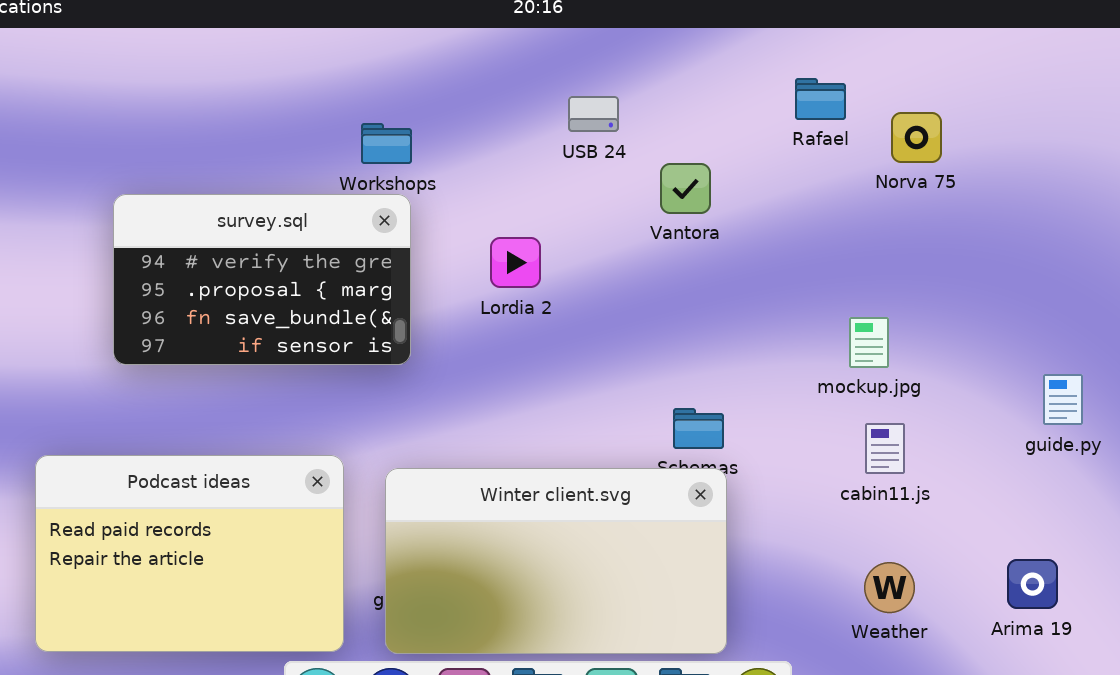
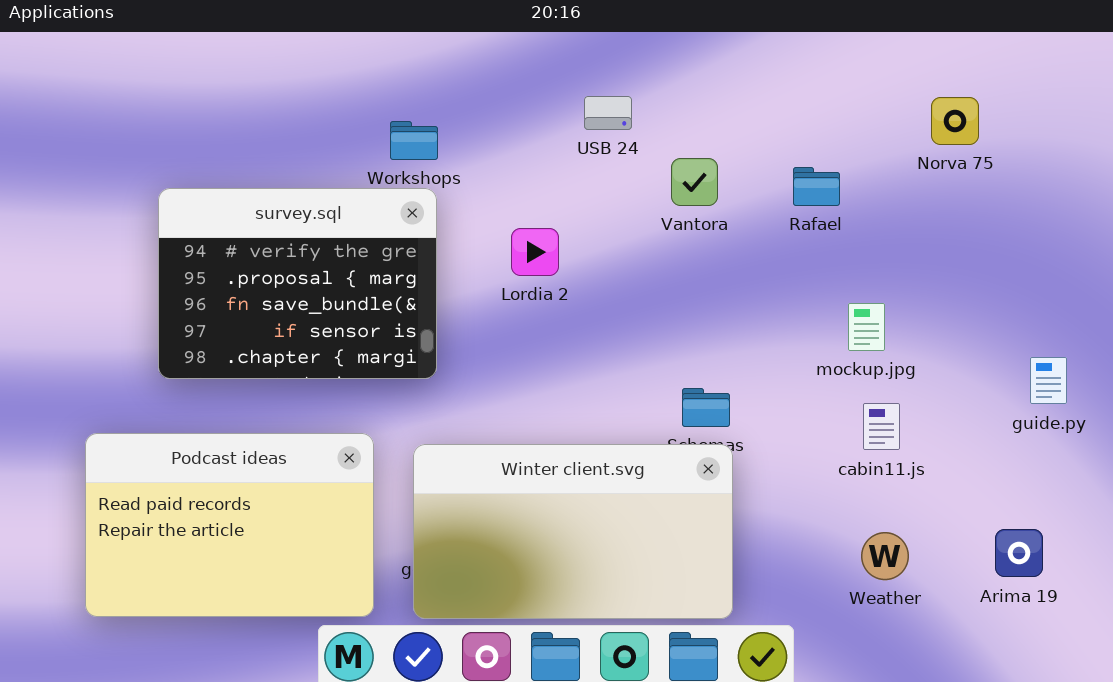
Rafael: [795,78,846,120] -> [793,167,840,206], moved
Norva 75: [891,112,942,163] -> [931,97,979,145], moved
survey.sql: [113,194,411,365] -> [158,188,437,379], resized

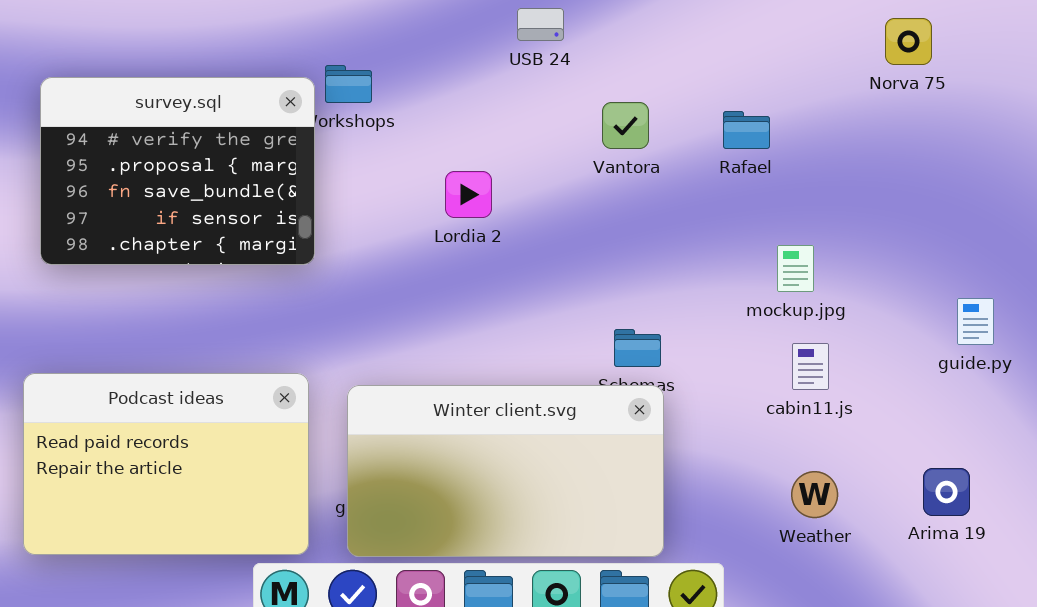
USB 24: [584,96,632,130] -> [517,8,564,41], moved
Norva 75: [931,97,979,145] -> [885,18,932,65], moved
survey.sql: [158,188,437,379] -> [40,77,315,265], moved

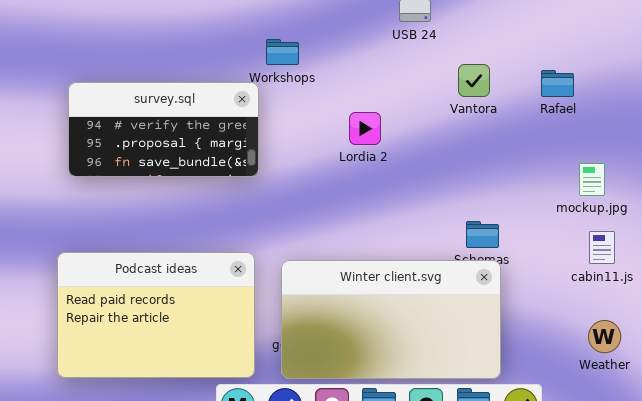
survey.sql: [40,77,315,265] -> [68,82,259,177], resized

